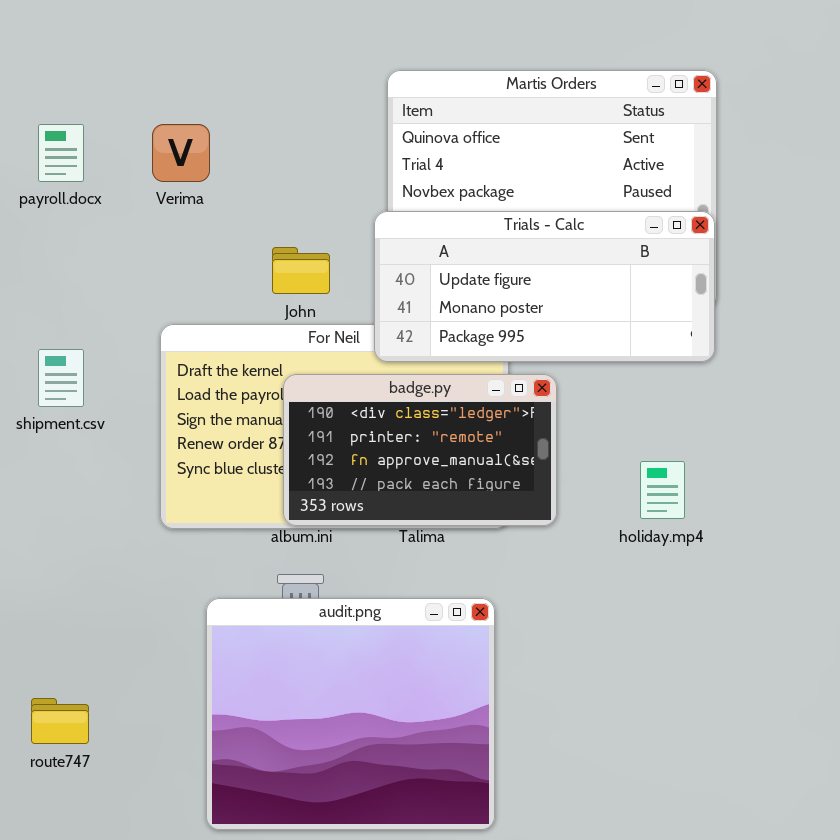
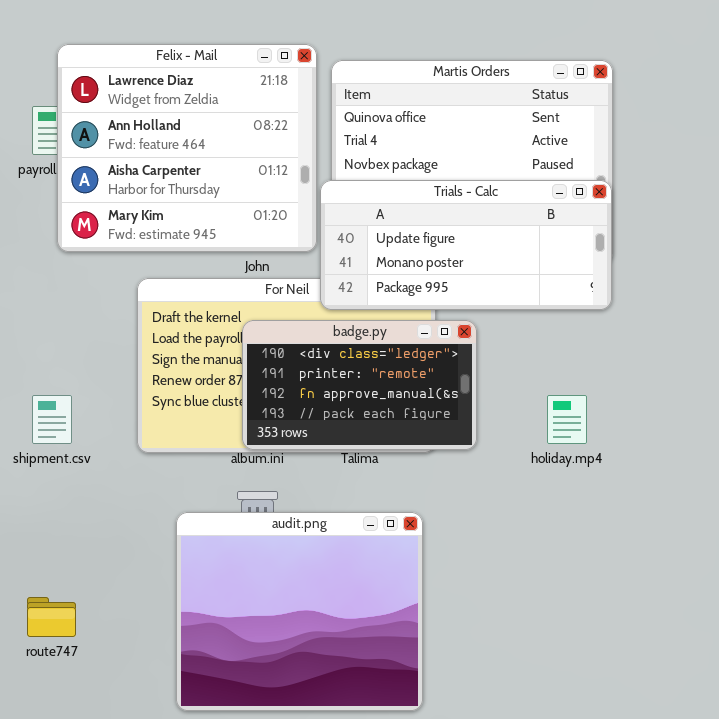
Felix - Mail: none -> [57,44,317,252], opened
shipment.csv: [38,349,84,407] -> [32,395,72,444], moved

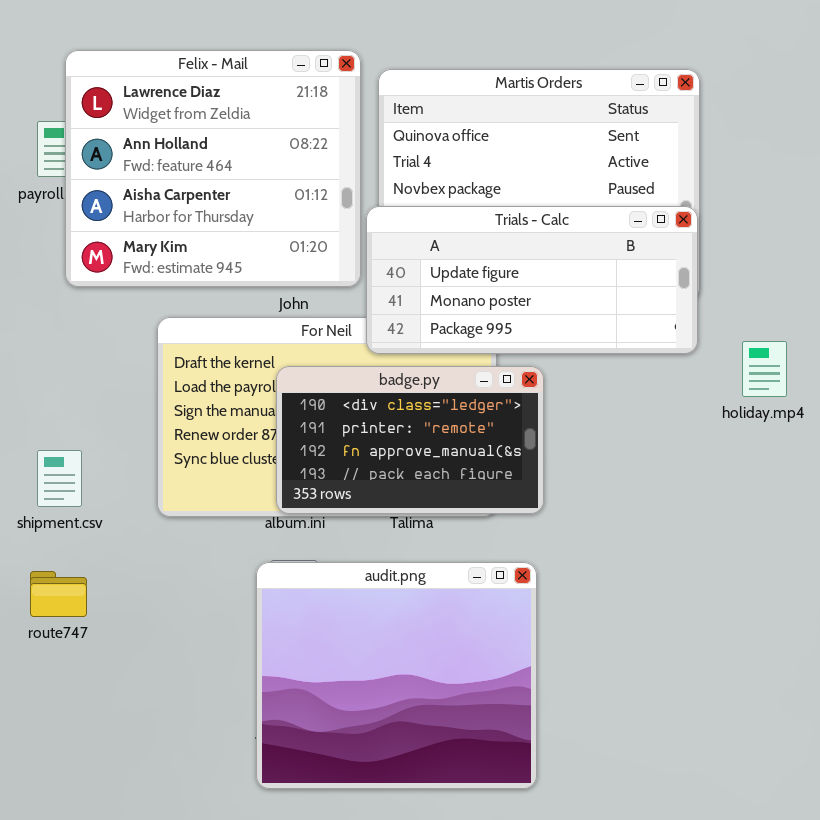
holiday.mp4: [547,395,587,444] -> [742,341,787,397], moved
audit.png: [176,512,423,711] -> [256,562,537,789], moved
route747: [27,597,76,637] -> [30,571,87,617], moved

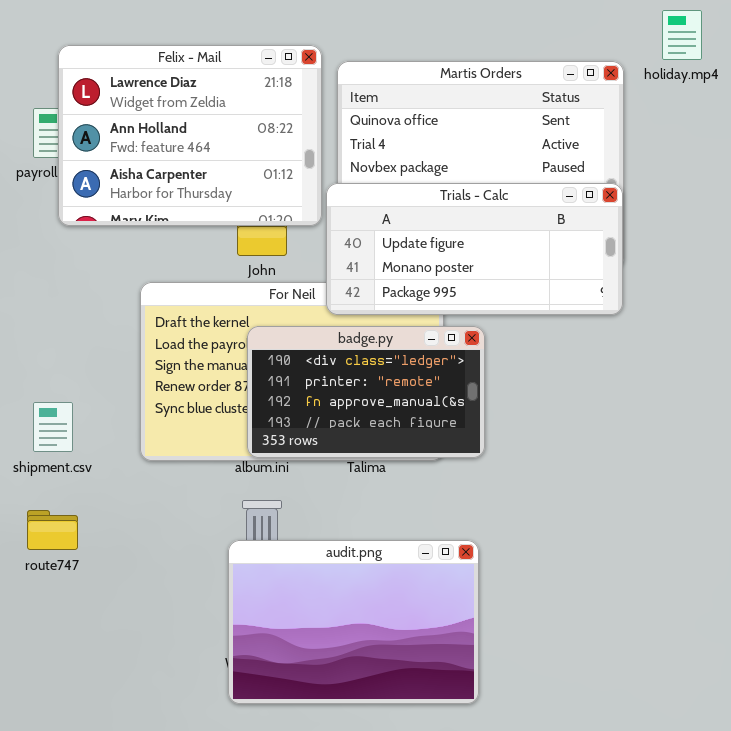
Felix - Mail: [65,50,361,287] -> [58,45,322,226], resized
holiday.mp4: [742,341,787,397] -> [662,10,702,60], moved
audit.png: [256,562,537,789] -> [228,540,479,704], resized

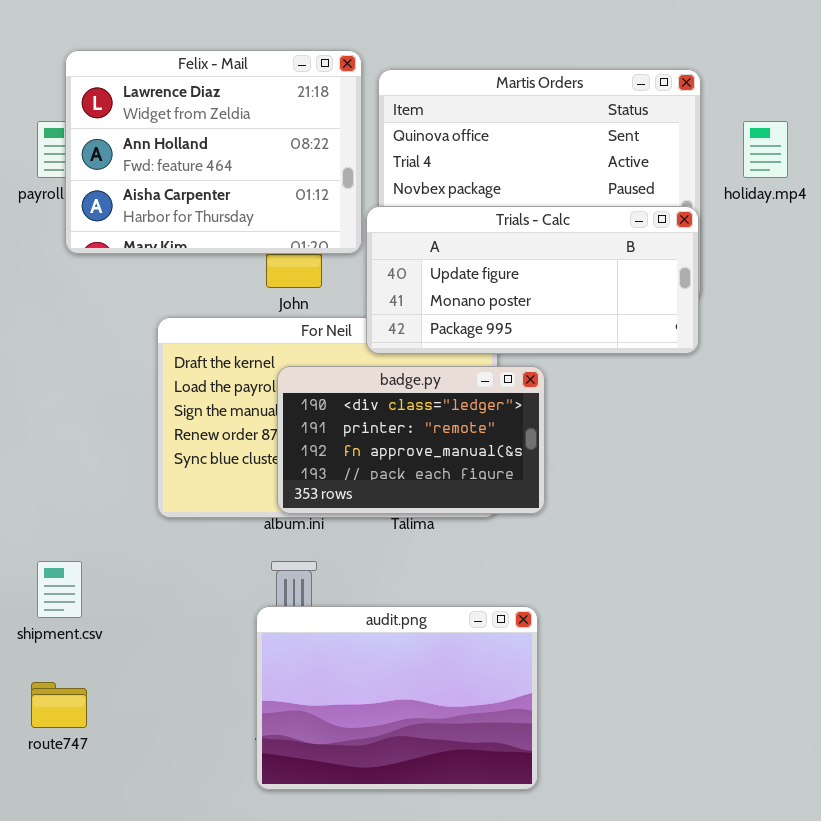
holiday.mp4: [662,10,702,60] -> [743,121,788,178], moved
shipment.csv: [33,402,73,452] -> [37,561,82,618], moved
route747: [27,510,78,550] -> [31,682,87,728], moved

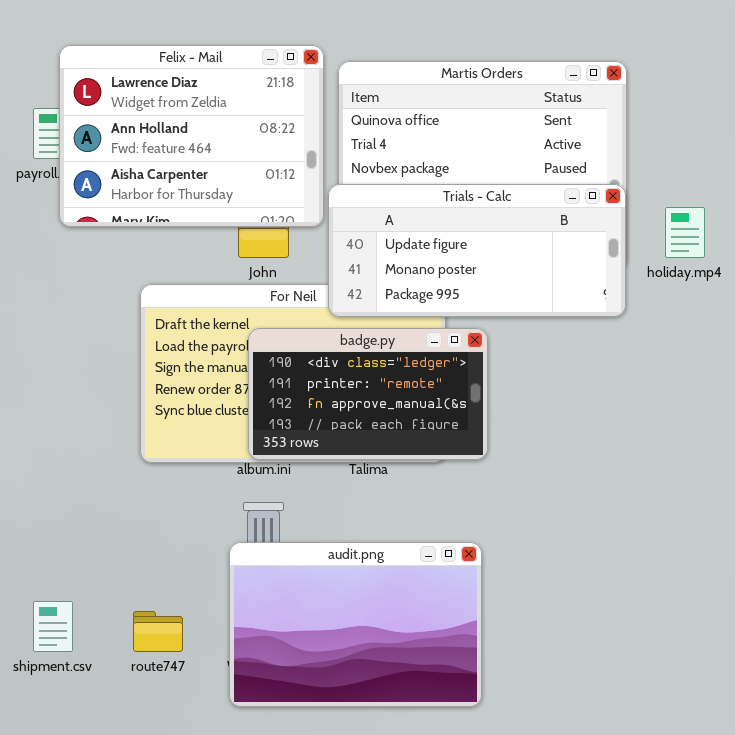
holiday.mp4: [743,121,788,178] -> [665,207,705,258], moved
shipment.csv: [37,561,82,618] -> [33,601,73,652], moved
route747: [31,682,87,728] -> [133,611,183,652], moved

